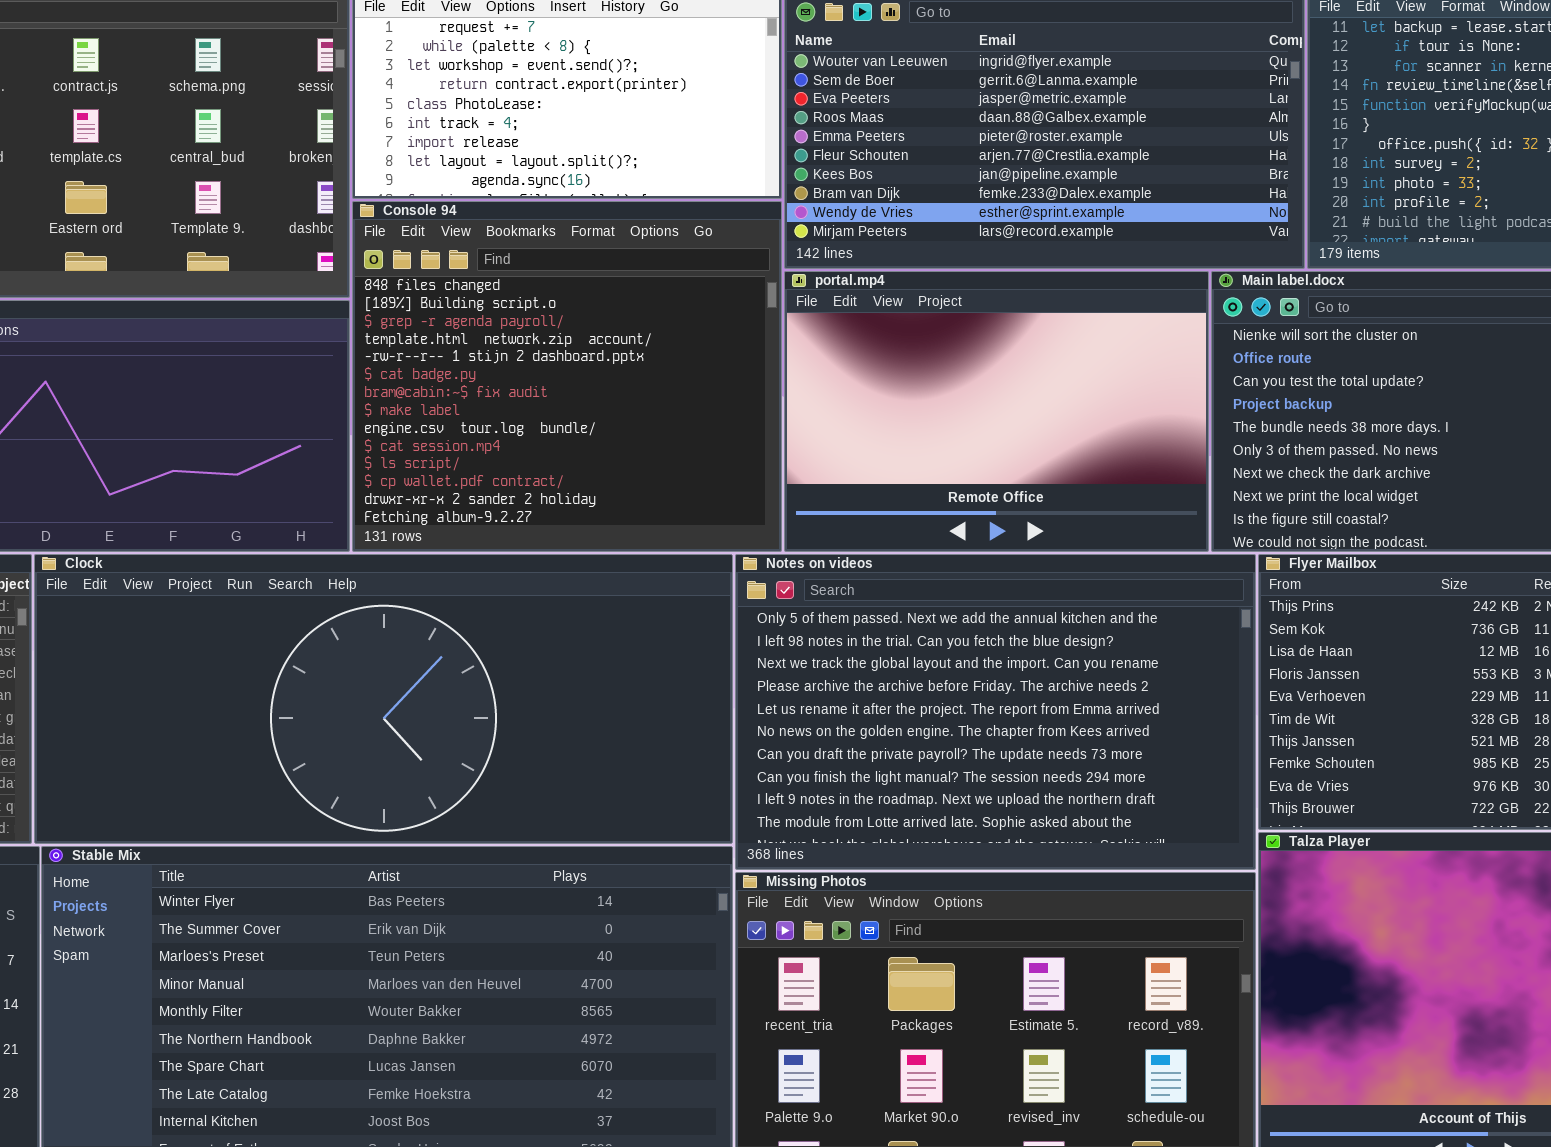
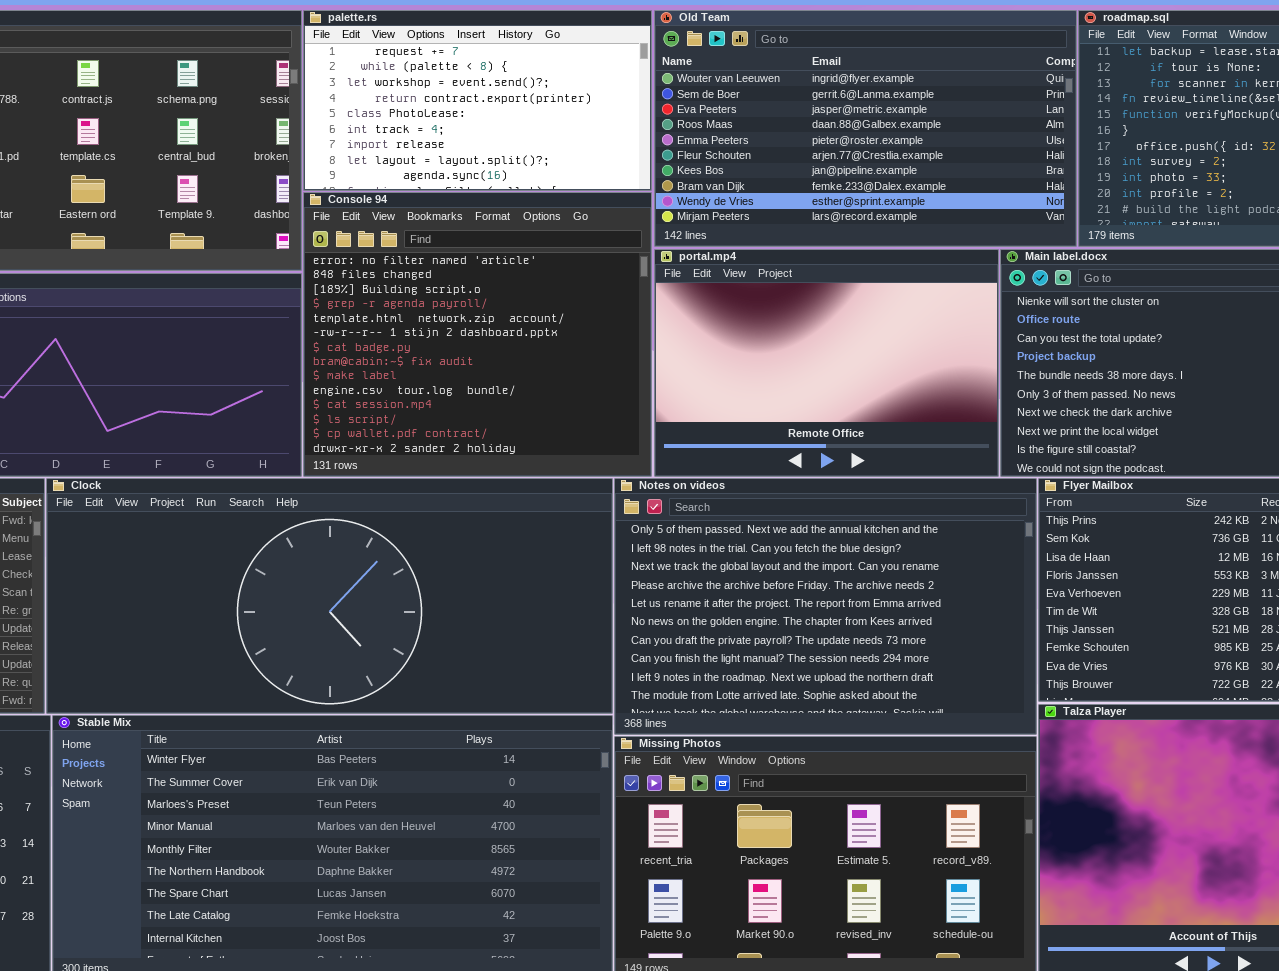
Console 94: [352,201,782,552] -> [303,192,652,477], scrolled up 1 row

